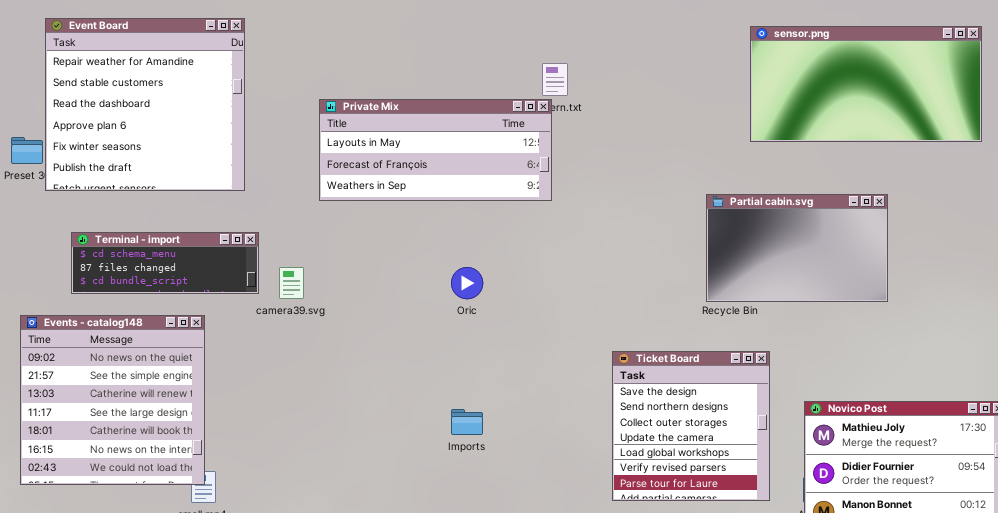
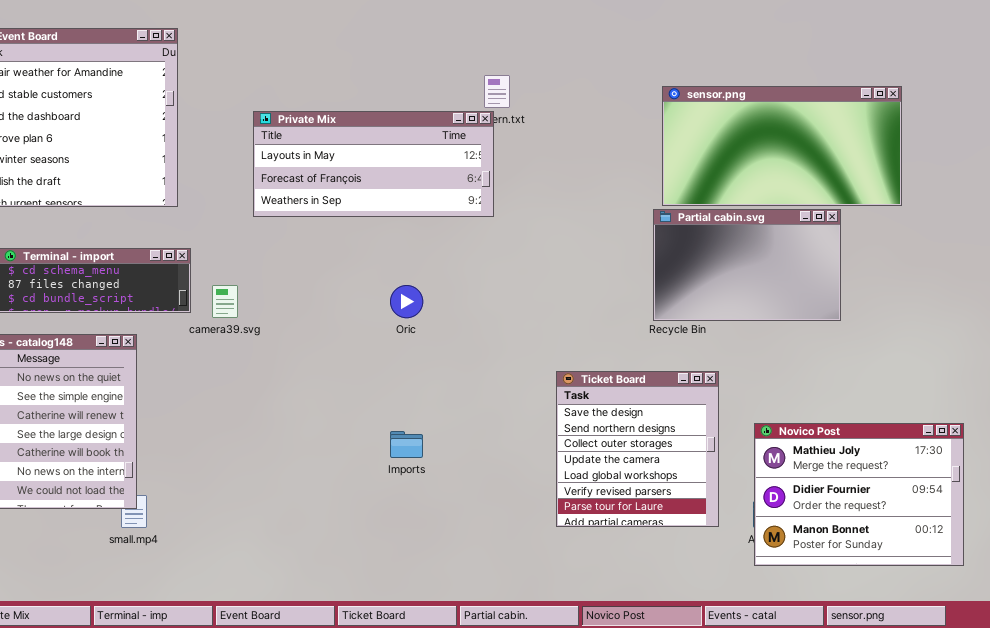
sensor.png: [750,26,982,142] -> [662,86,902,206], moved

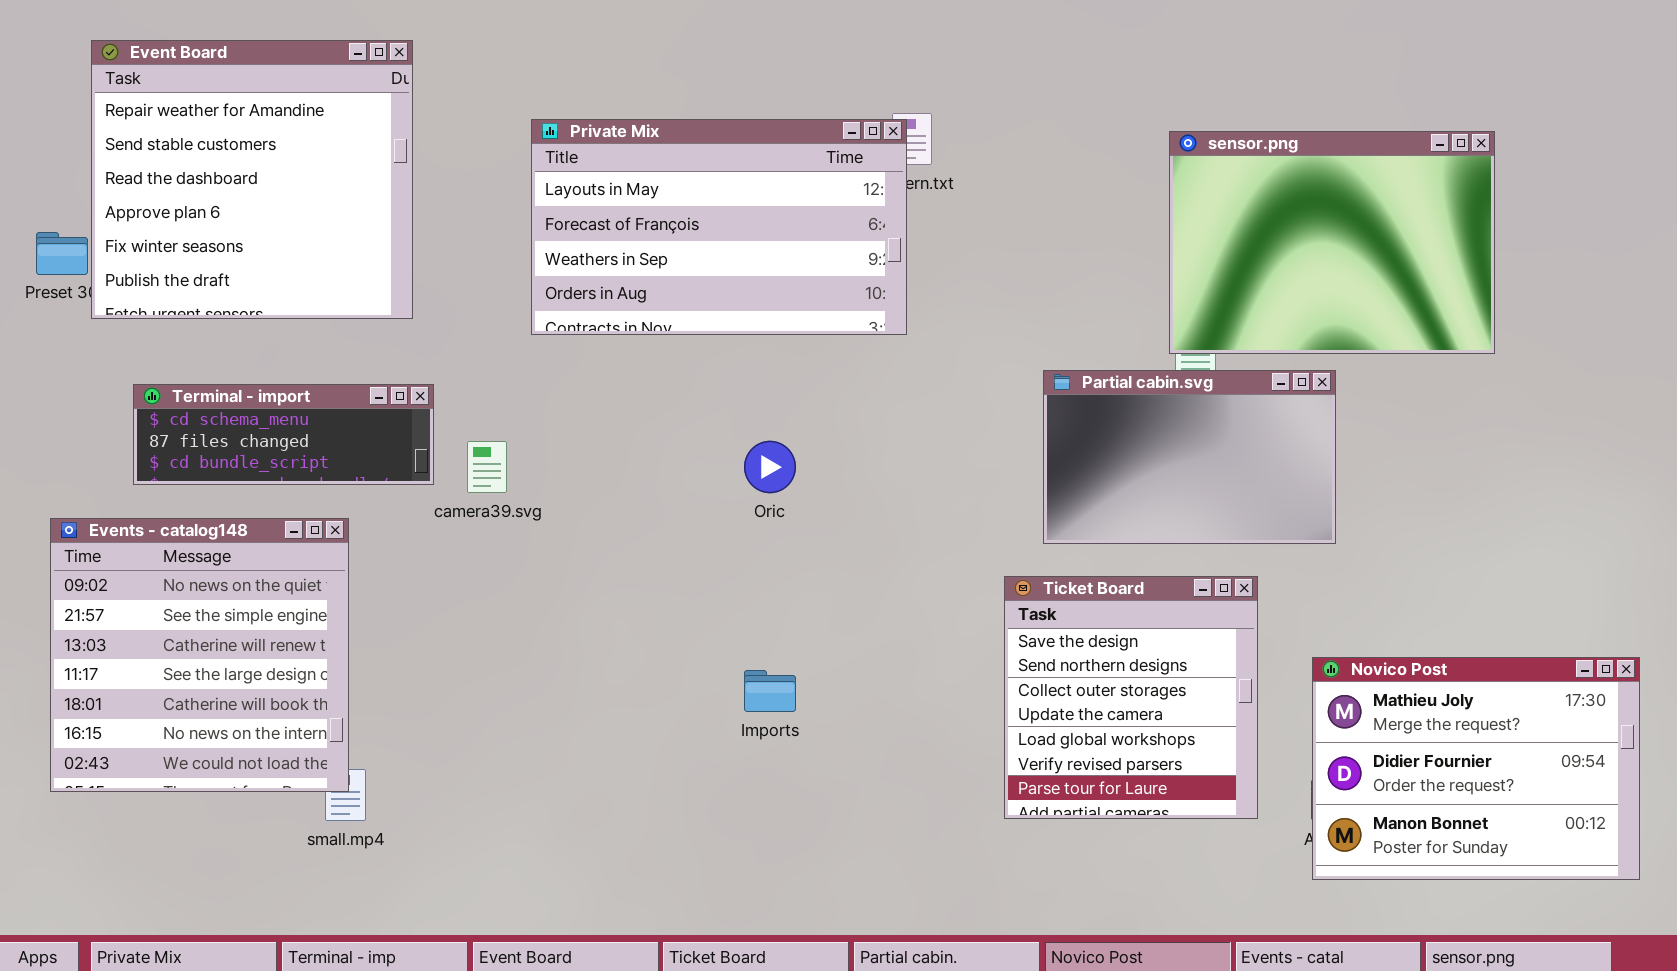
sensor.png: [662,86,902,206] -> [1169,131,1495,354], resized
Private Mix: [253,111,494,217] -> [531,119,907,335], resized
Partial cabin.svg: [653,209,841,321] -> [1043,370,1336,544], moved

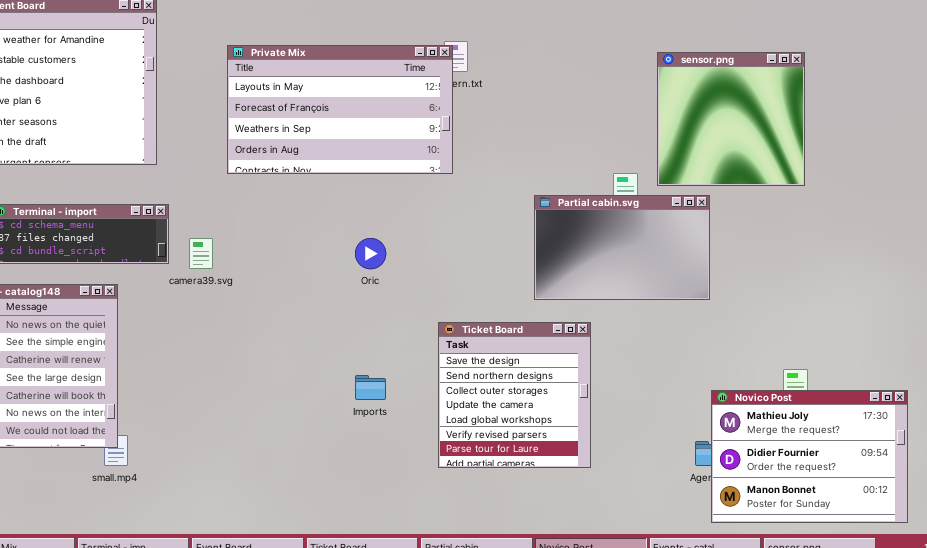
sensor.png: [1169,131,1495,354] -> [657,52,805,186], resized
Ticket Board: [1004,576,1258,819] -> [438,322,591,468], moved
Novico Post: [1312,657,1640,880] -> [711,390,908,523], moved

